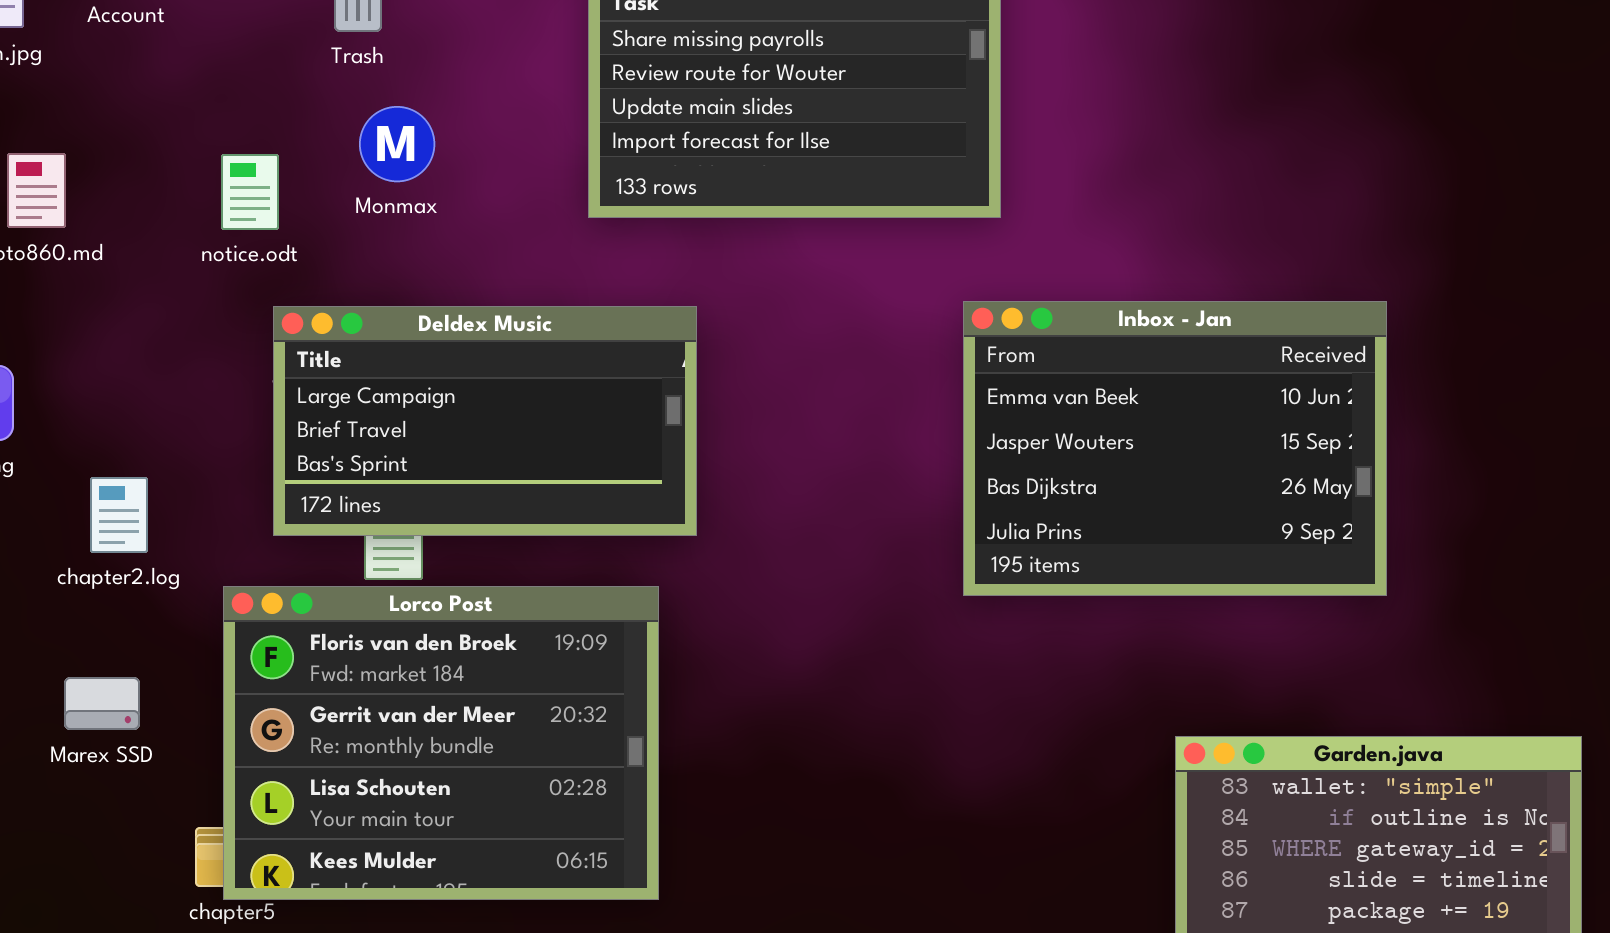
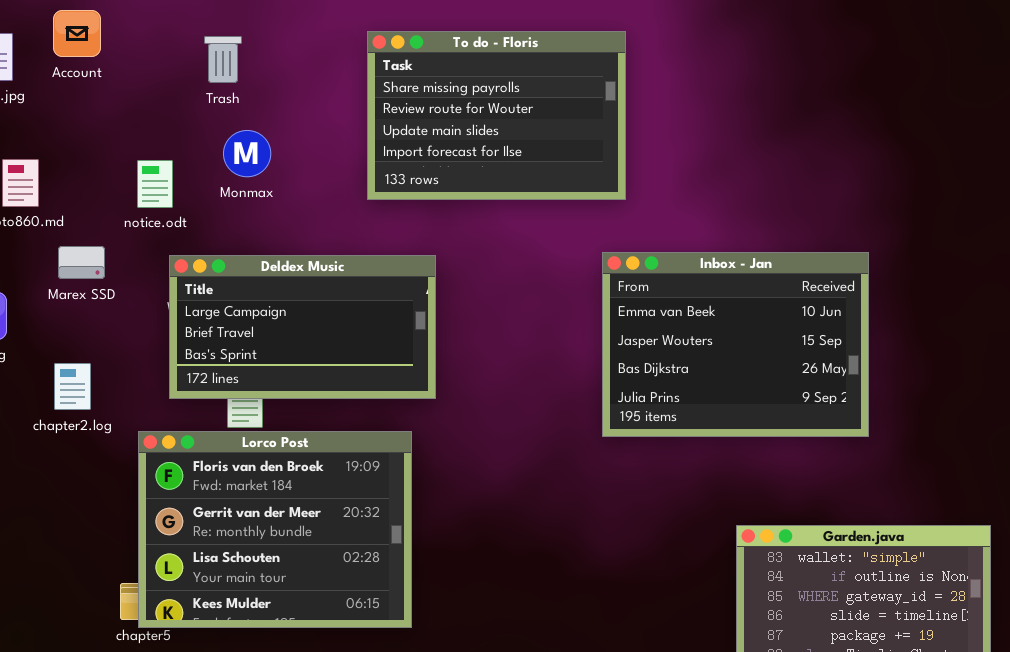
Marex SSD: [64,677,140,730] -> [58,246,105,279], moved

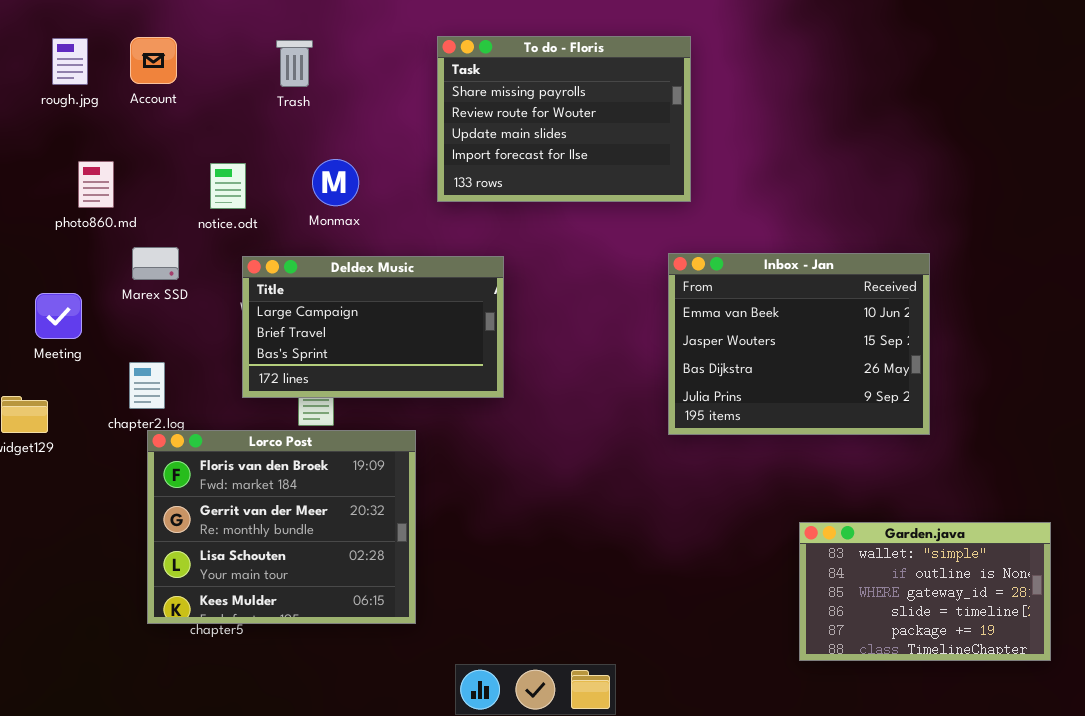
Account: [53,10,101,57] -> [130,37,177,84], moved
Monmax: [223,130,271,177] -> [312,159,359,206], moved
Lorco Post: [138,431,412,628] -> [147,430,416,624], moved

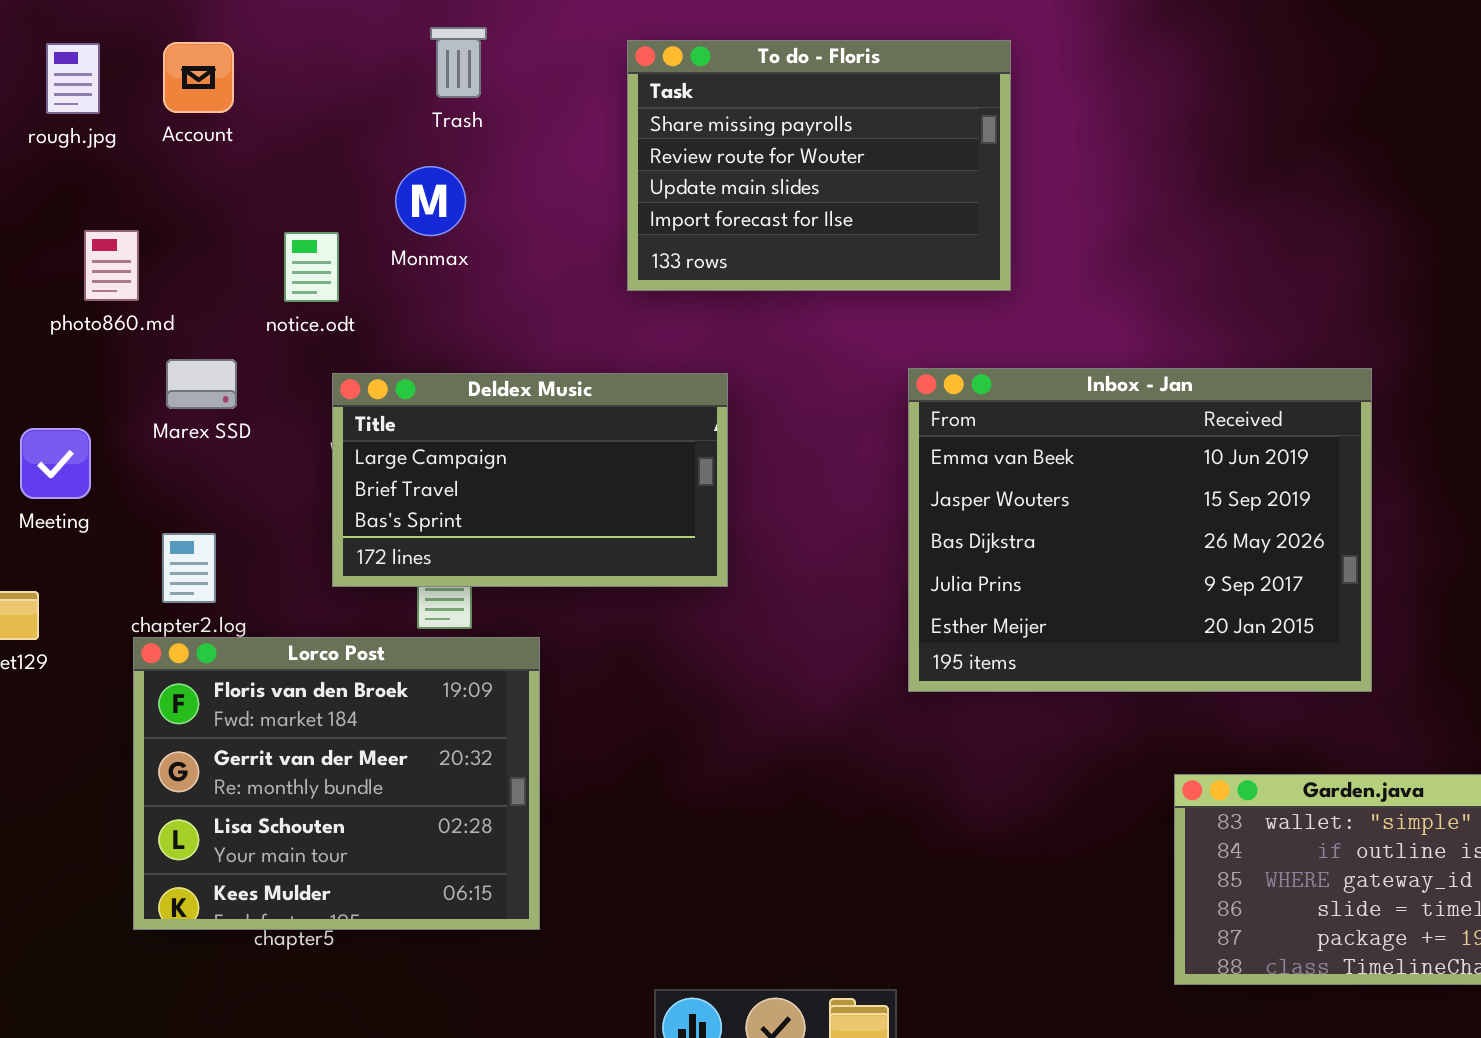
Trash: [276,40,313,87] -> [430,27,487,98], moved
Monmax: [312,159,359,206] -> [395,166,466,236], moved
Inbox - Jan: [668,253,930,435] -> [908,368,1372,692], resized
Lorco Post: [147,430,416,624] -> [133,637,540,930], moved

